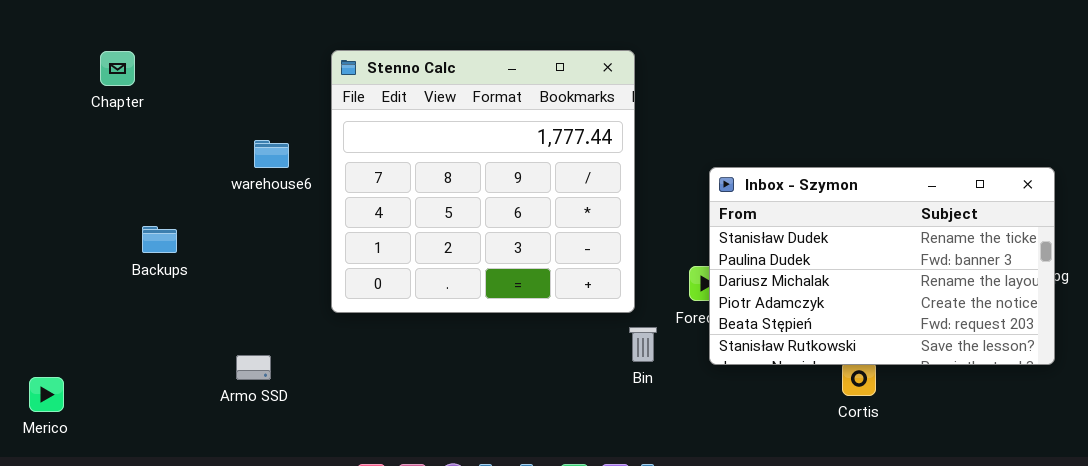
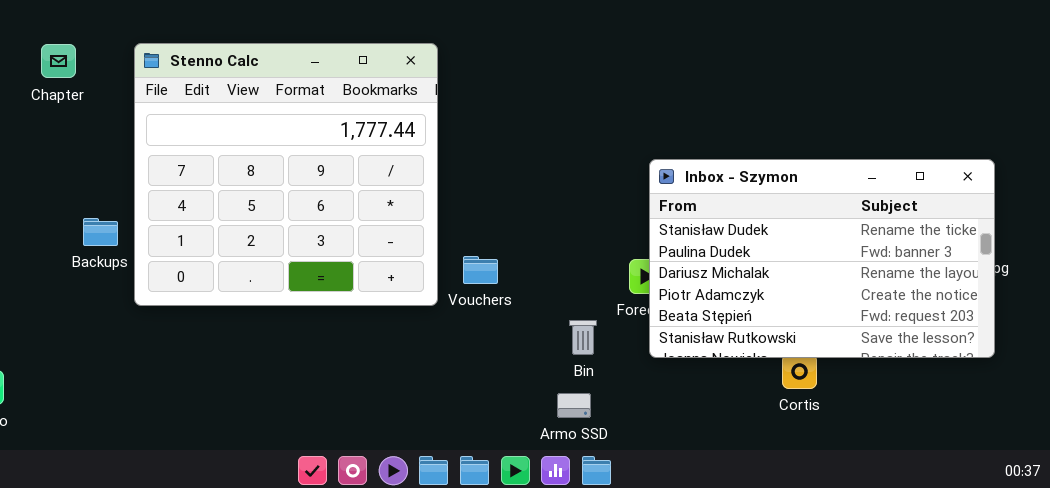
Stenno Calc: [331,50,635,313] -> [134,43,438,306], moved
Armo SSD: [236,355,271,380] -> [557,393,591,418], moved

